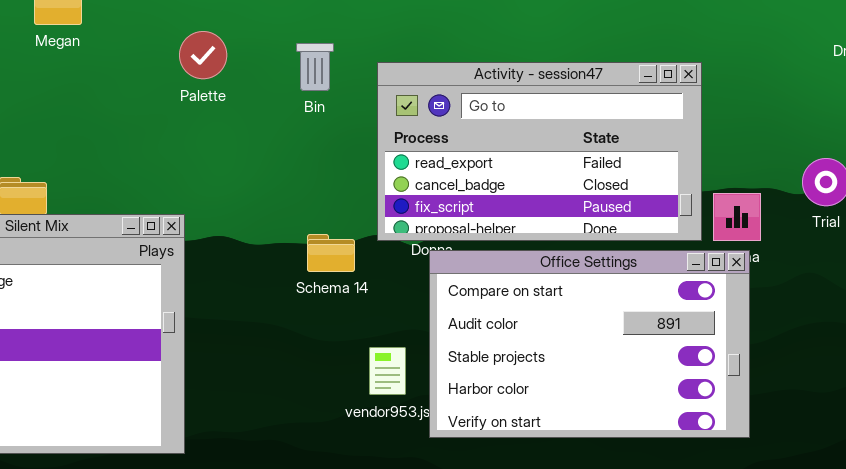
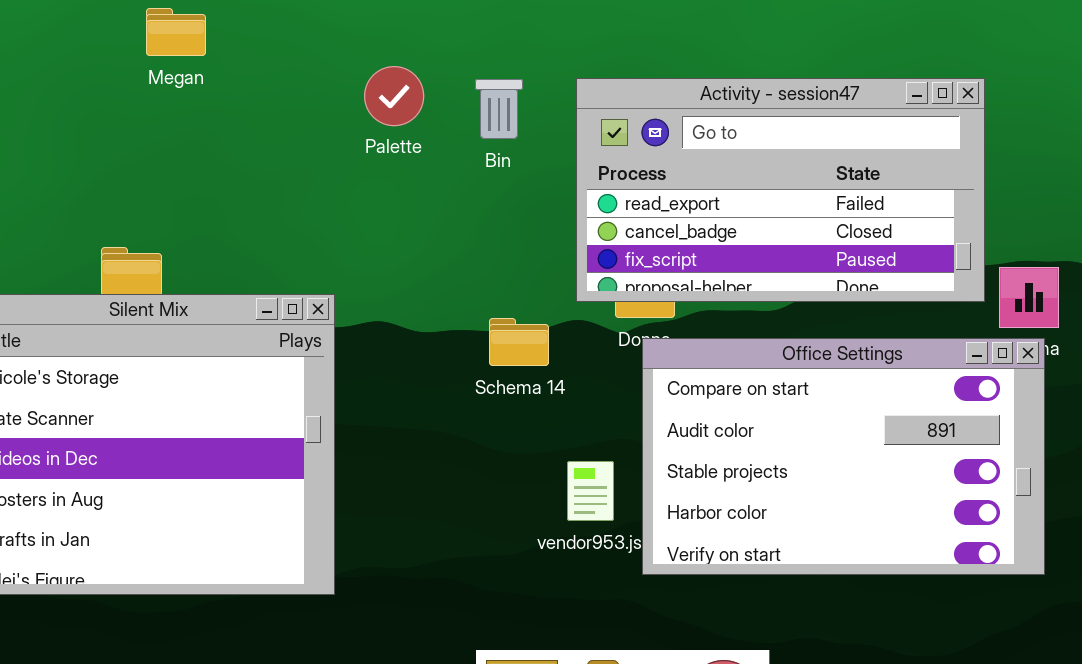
Palette: [179,31,227,79] -> [364,66,424,126], moved
Activity - session47: [377,62,702,241] -> [576,78,985,302], moved

